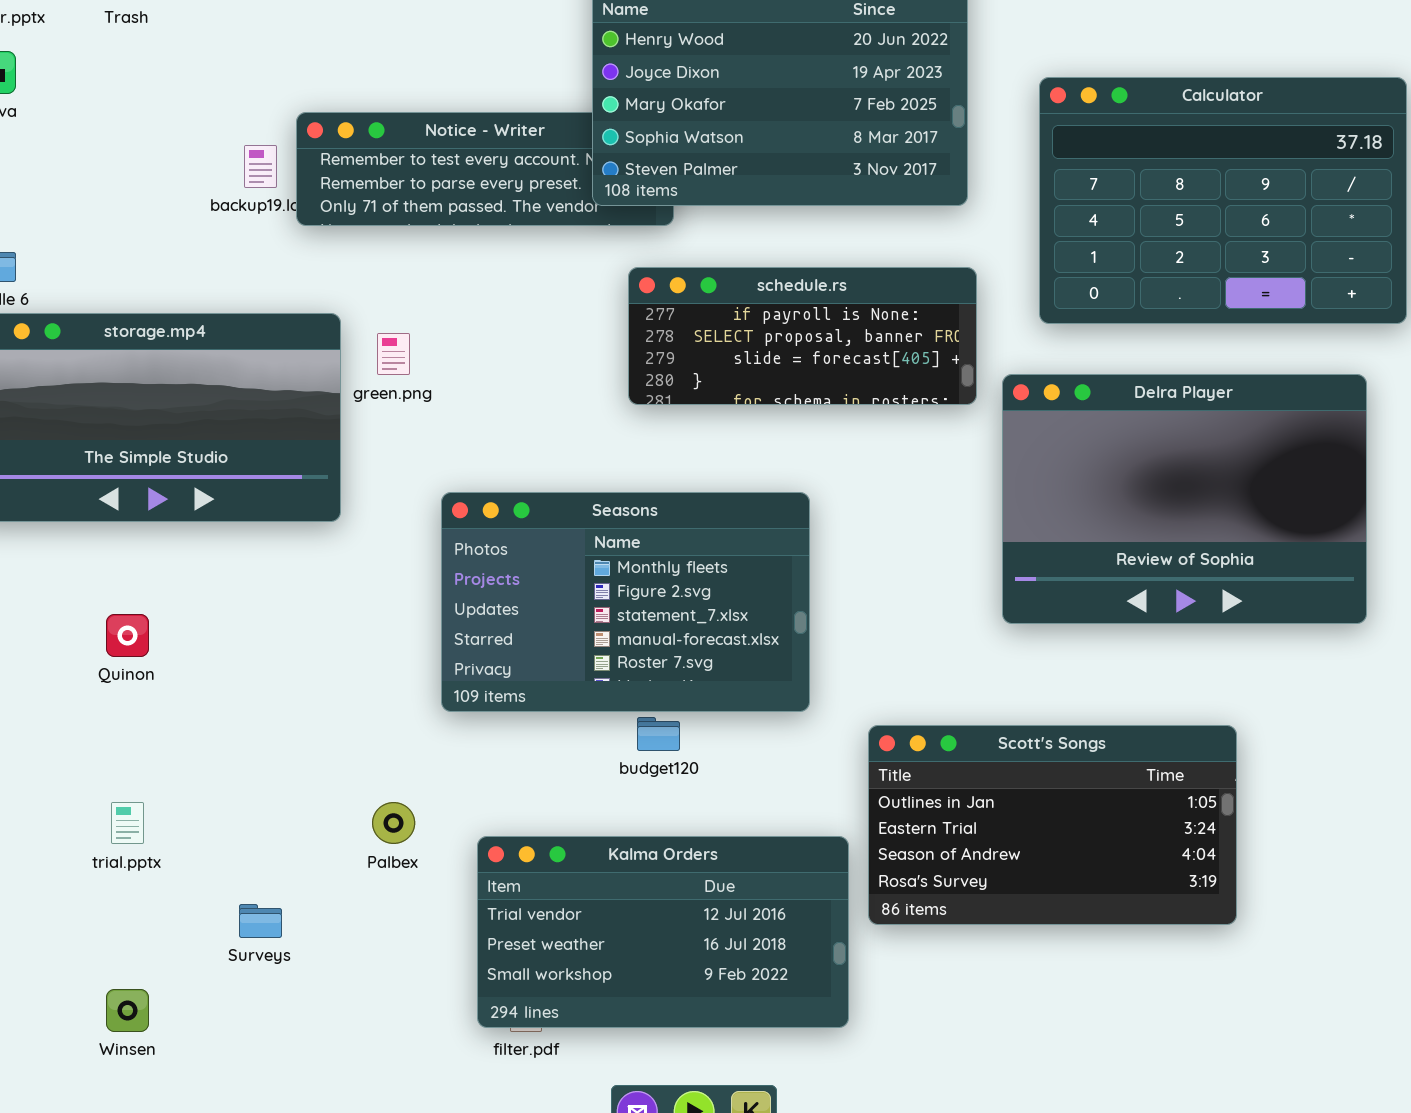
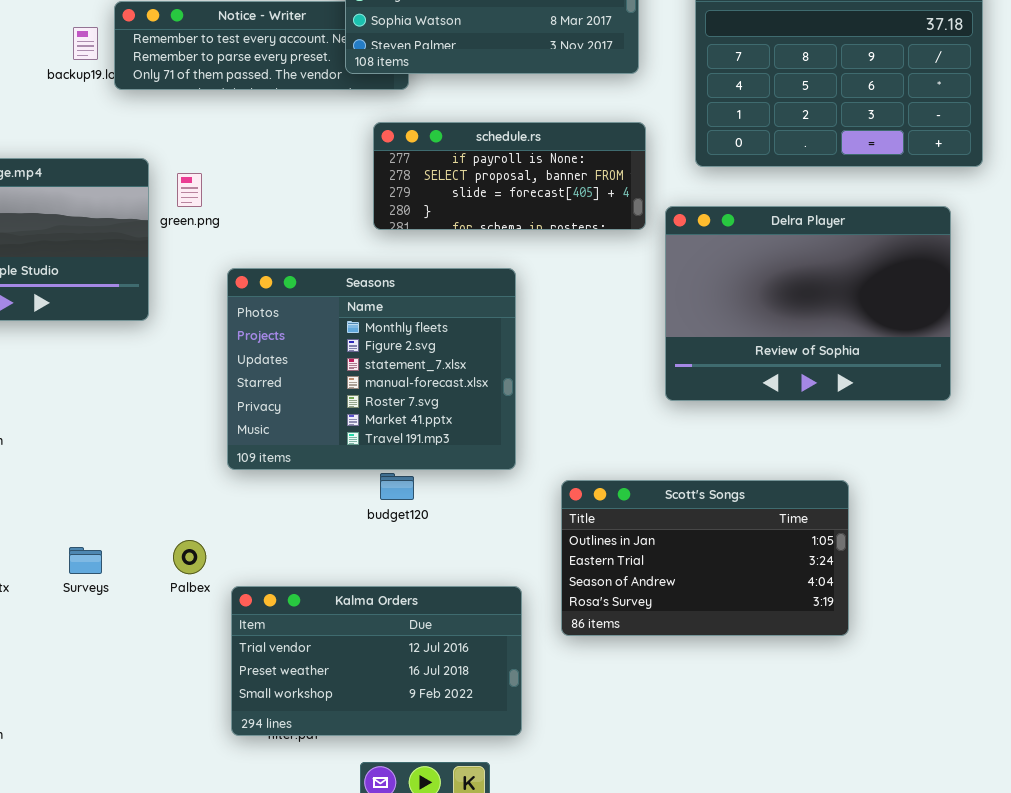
Seasons: [441,492,810,712] -> [227,268,516,470], resized
Kalma Orders: [477,836,849,1028] -> [231,586,522,736], moved
Surveys: [239,904,282,938] -> [69,547,102,574], moved

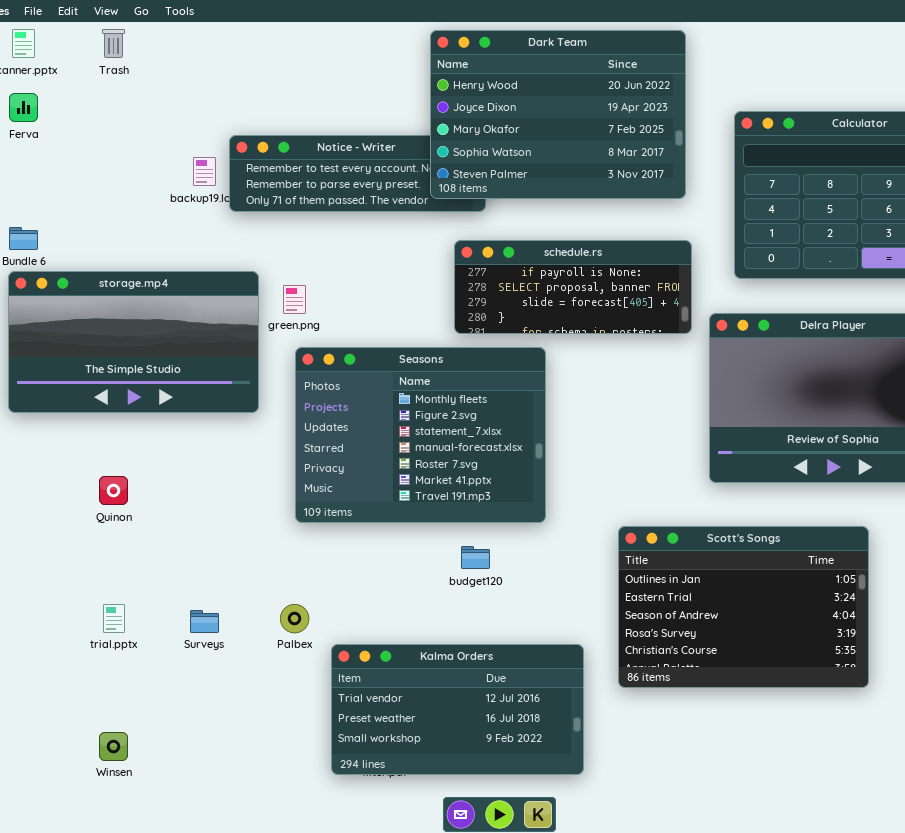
Seasons: [227,268,516,470] -> [295,347,546,523], moved
Scott's Songs: [561,480,849,636] -> [618,526,869,688], resized

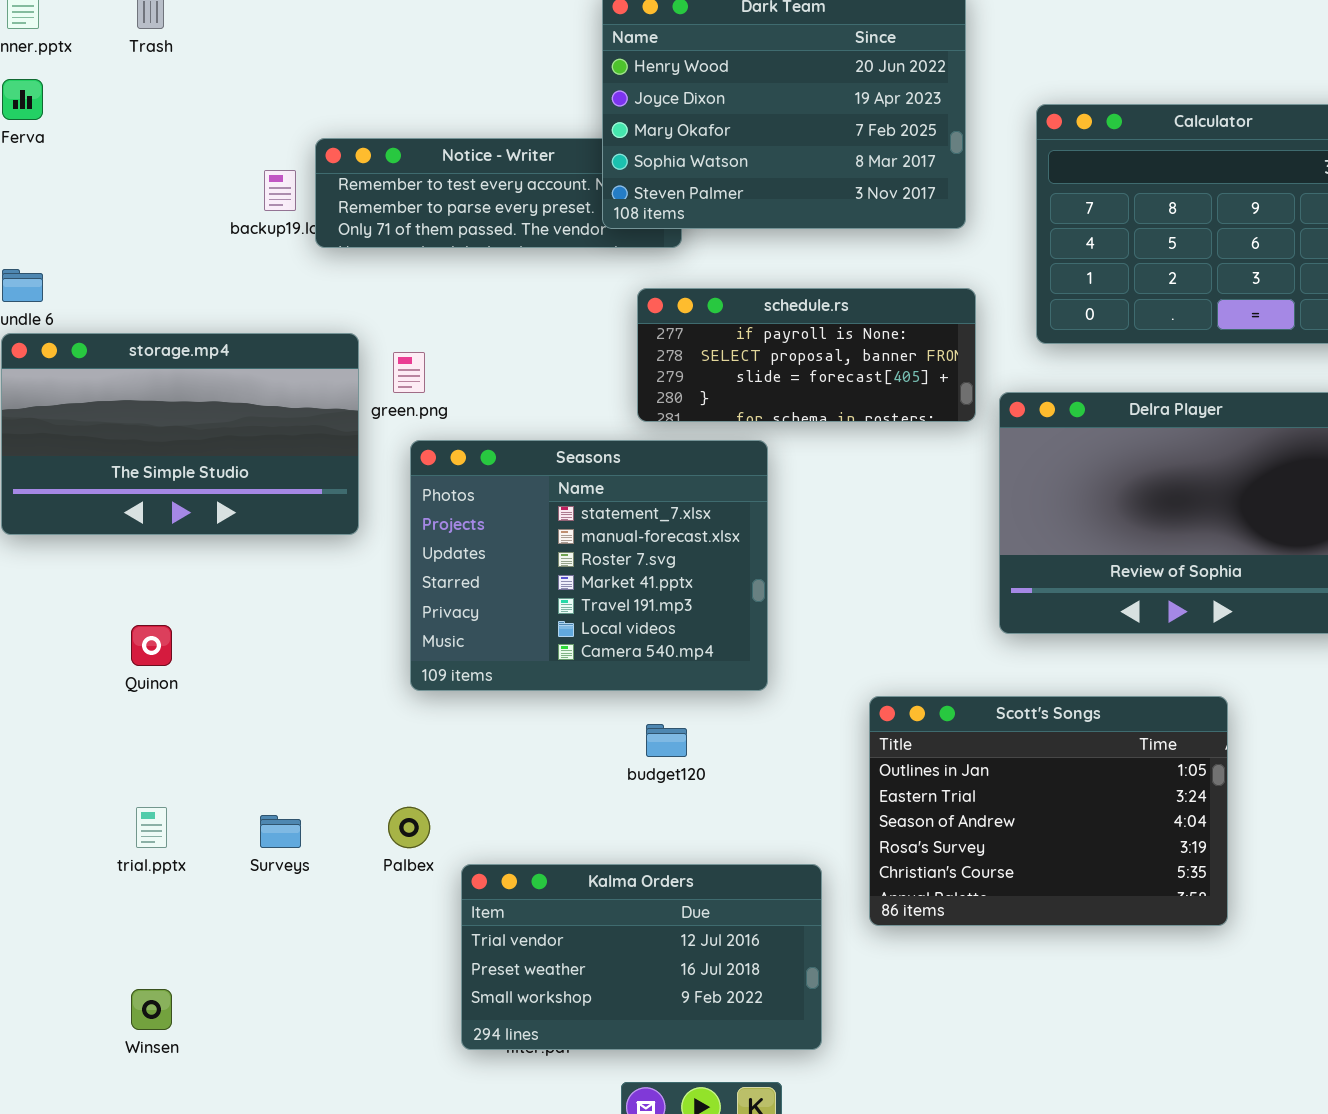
Seasons: [295,347,546,523] -> [410,440,768,691], scrolled down 2 rows

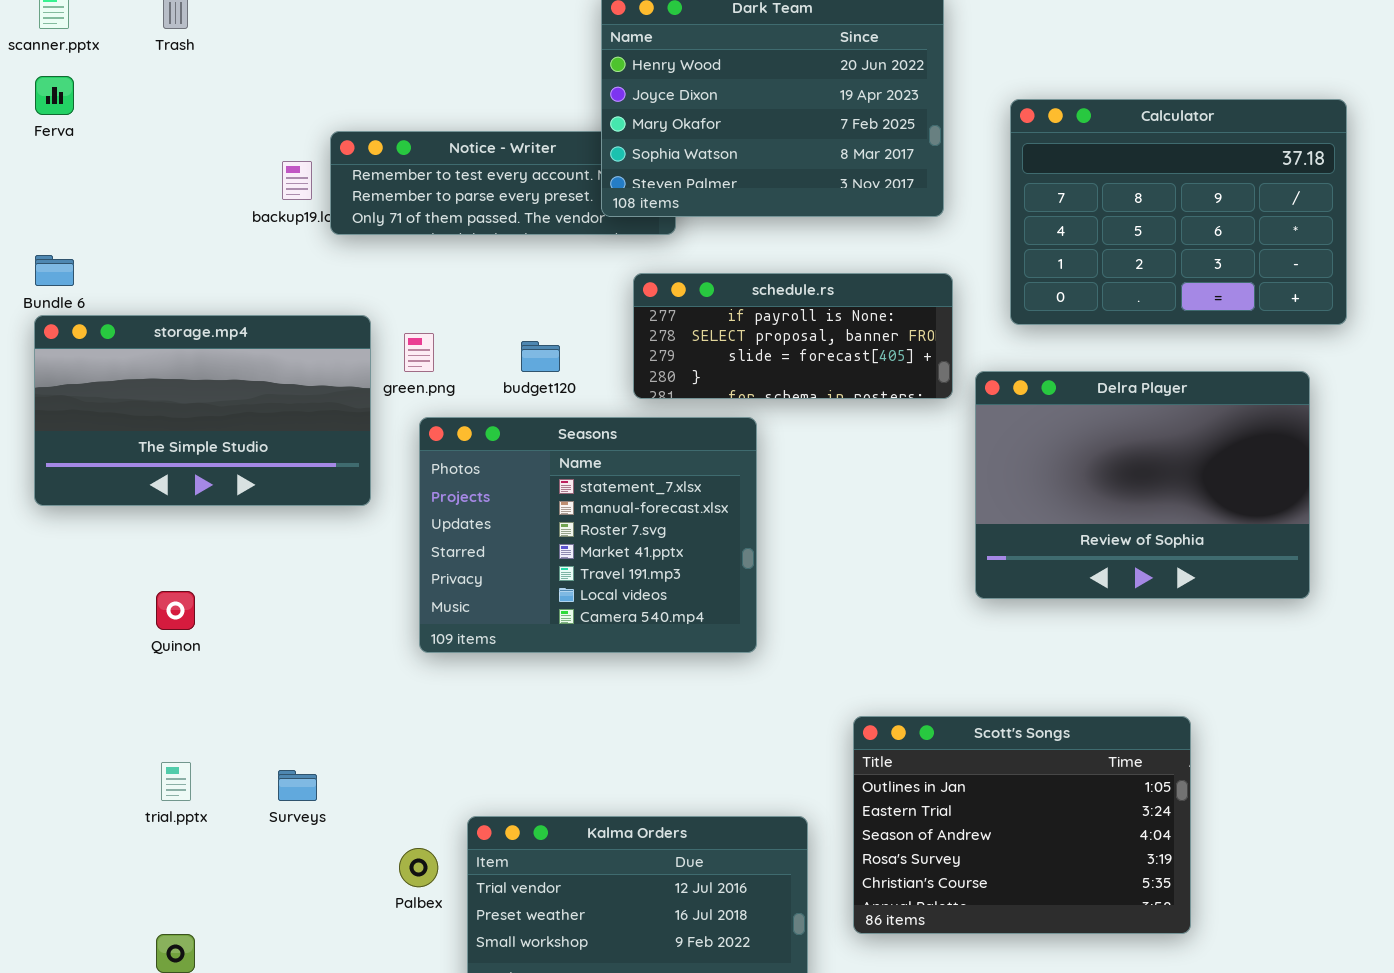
Scott's Songs: [869,696,1228,926] -> [853,716,1191,934], moved
budget120: [646,724,687,757] -> [521,341,560,372], moved
Palbex: [388,807,430,848] -> [399,848,438,887], moved

